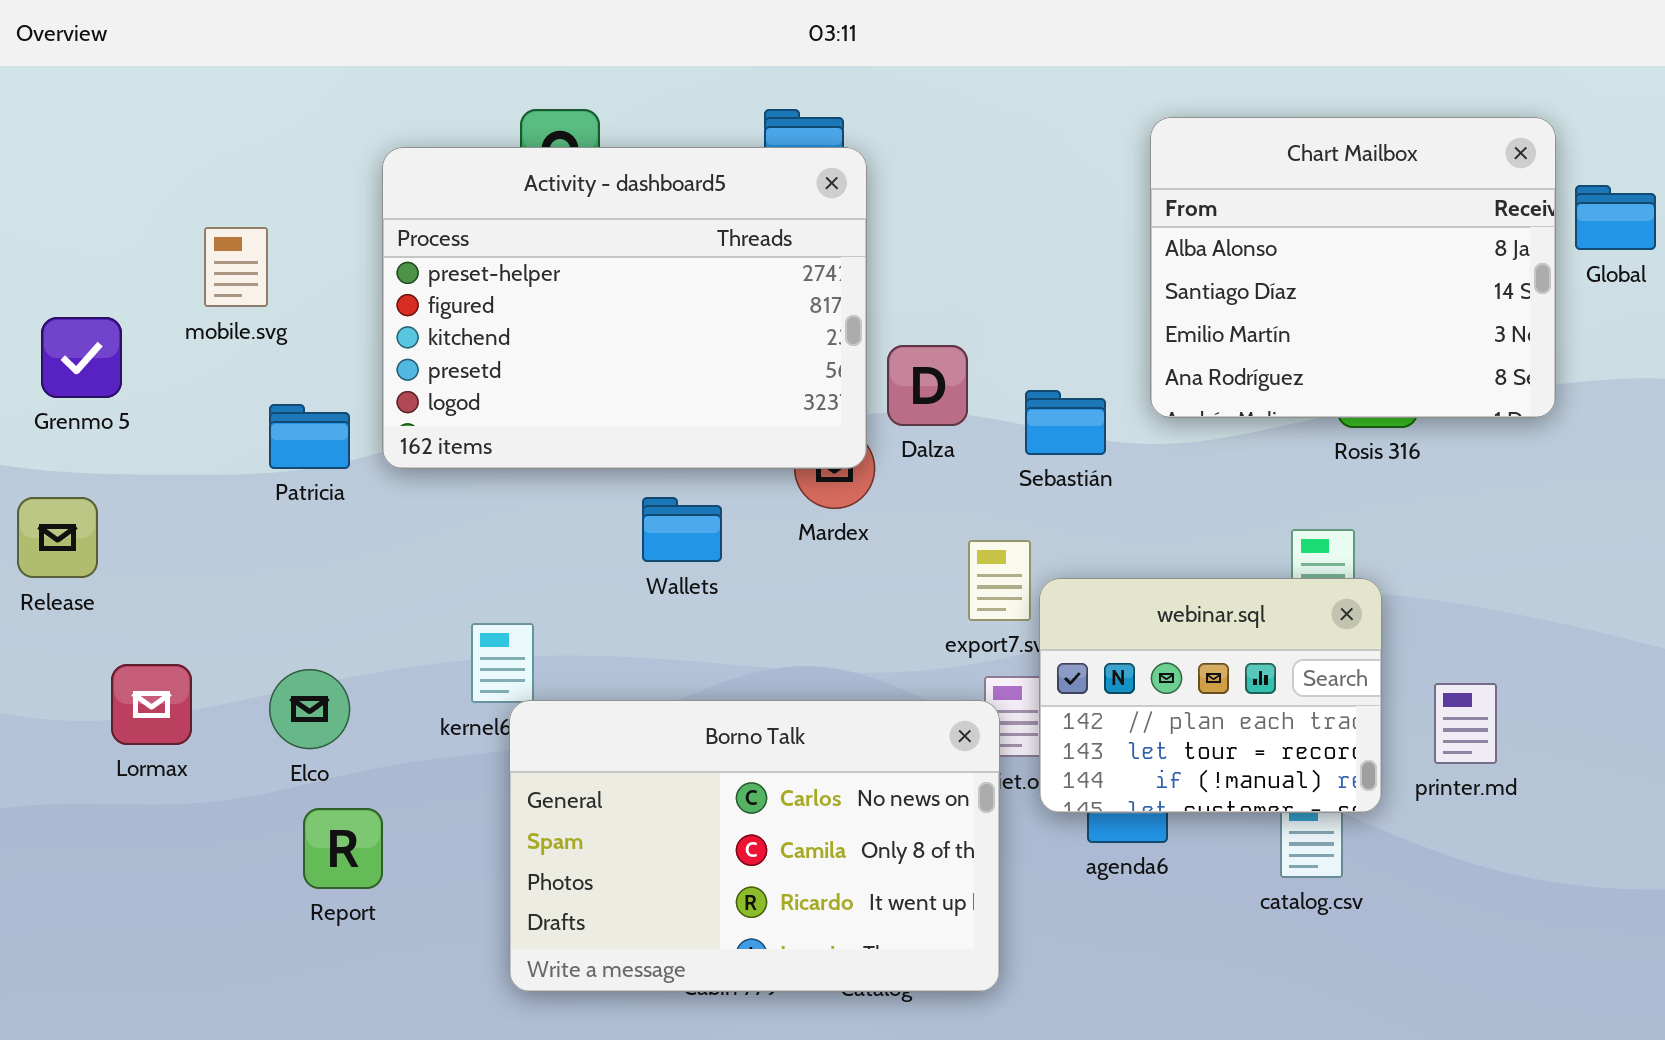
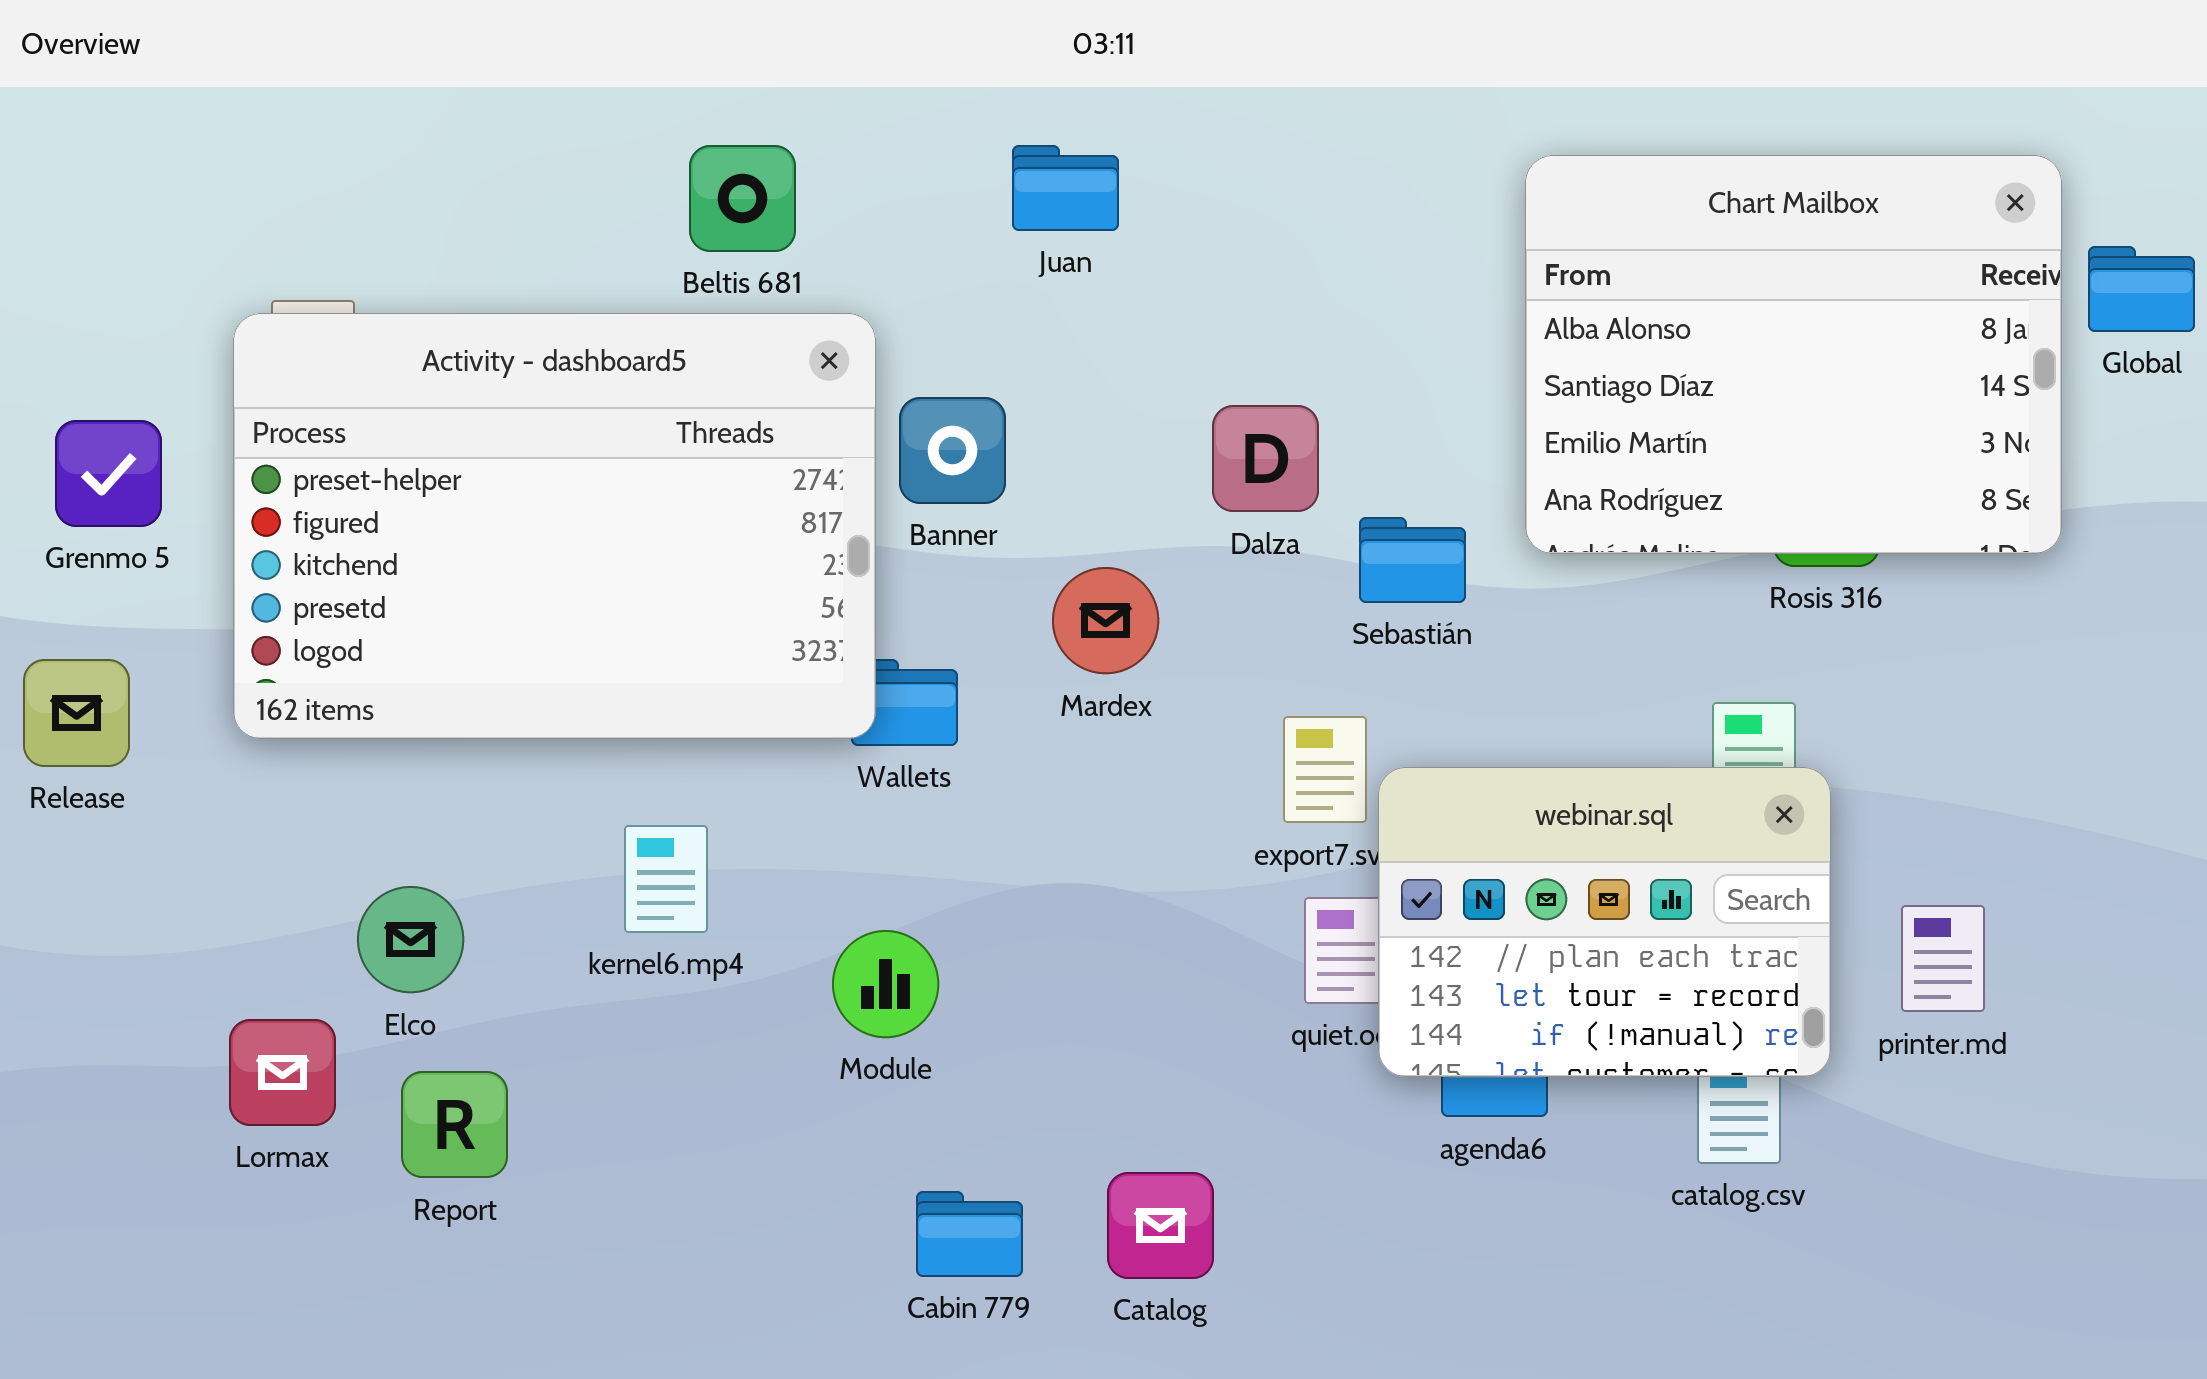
Activity - dashboard5: [382,147,867,469] -> [233,313,876,739], moved
Dalza: [887,345,968,426] -> [1212,405,1319,512], moved
Lormax: [111,664,192,745] -> [229,1019,336,1126], moved
Borno Talk: [509,700,1000,992] -> none, closed

